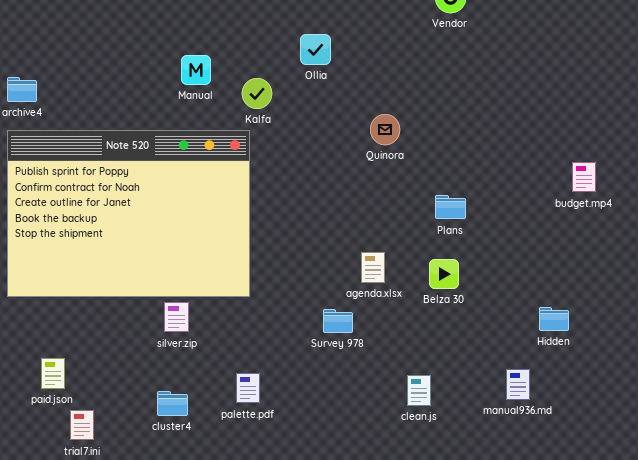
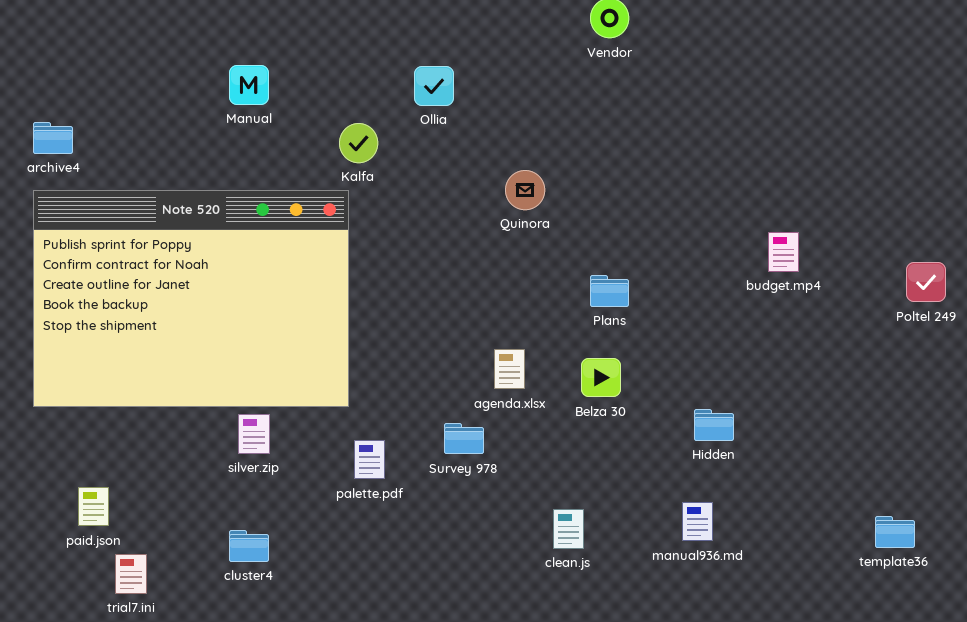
Manual: [181,55,211,85] -> [229,65,269,105], moved
Hidden: [539,307,569,331] -> [694,409,734,441], moved
palette.pdf: [236,373,260,403] -> [354,440,385,479], moved

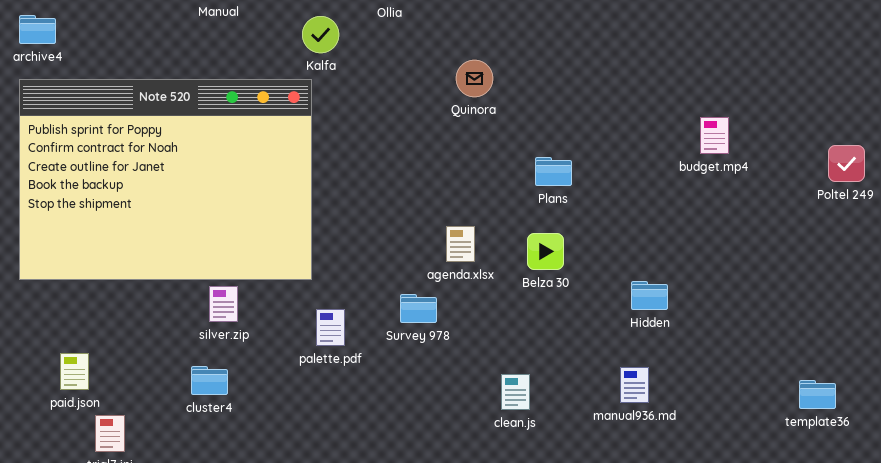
cluster4: [229,530,269,562] -> [191,366,228,395], moved

